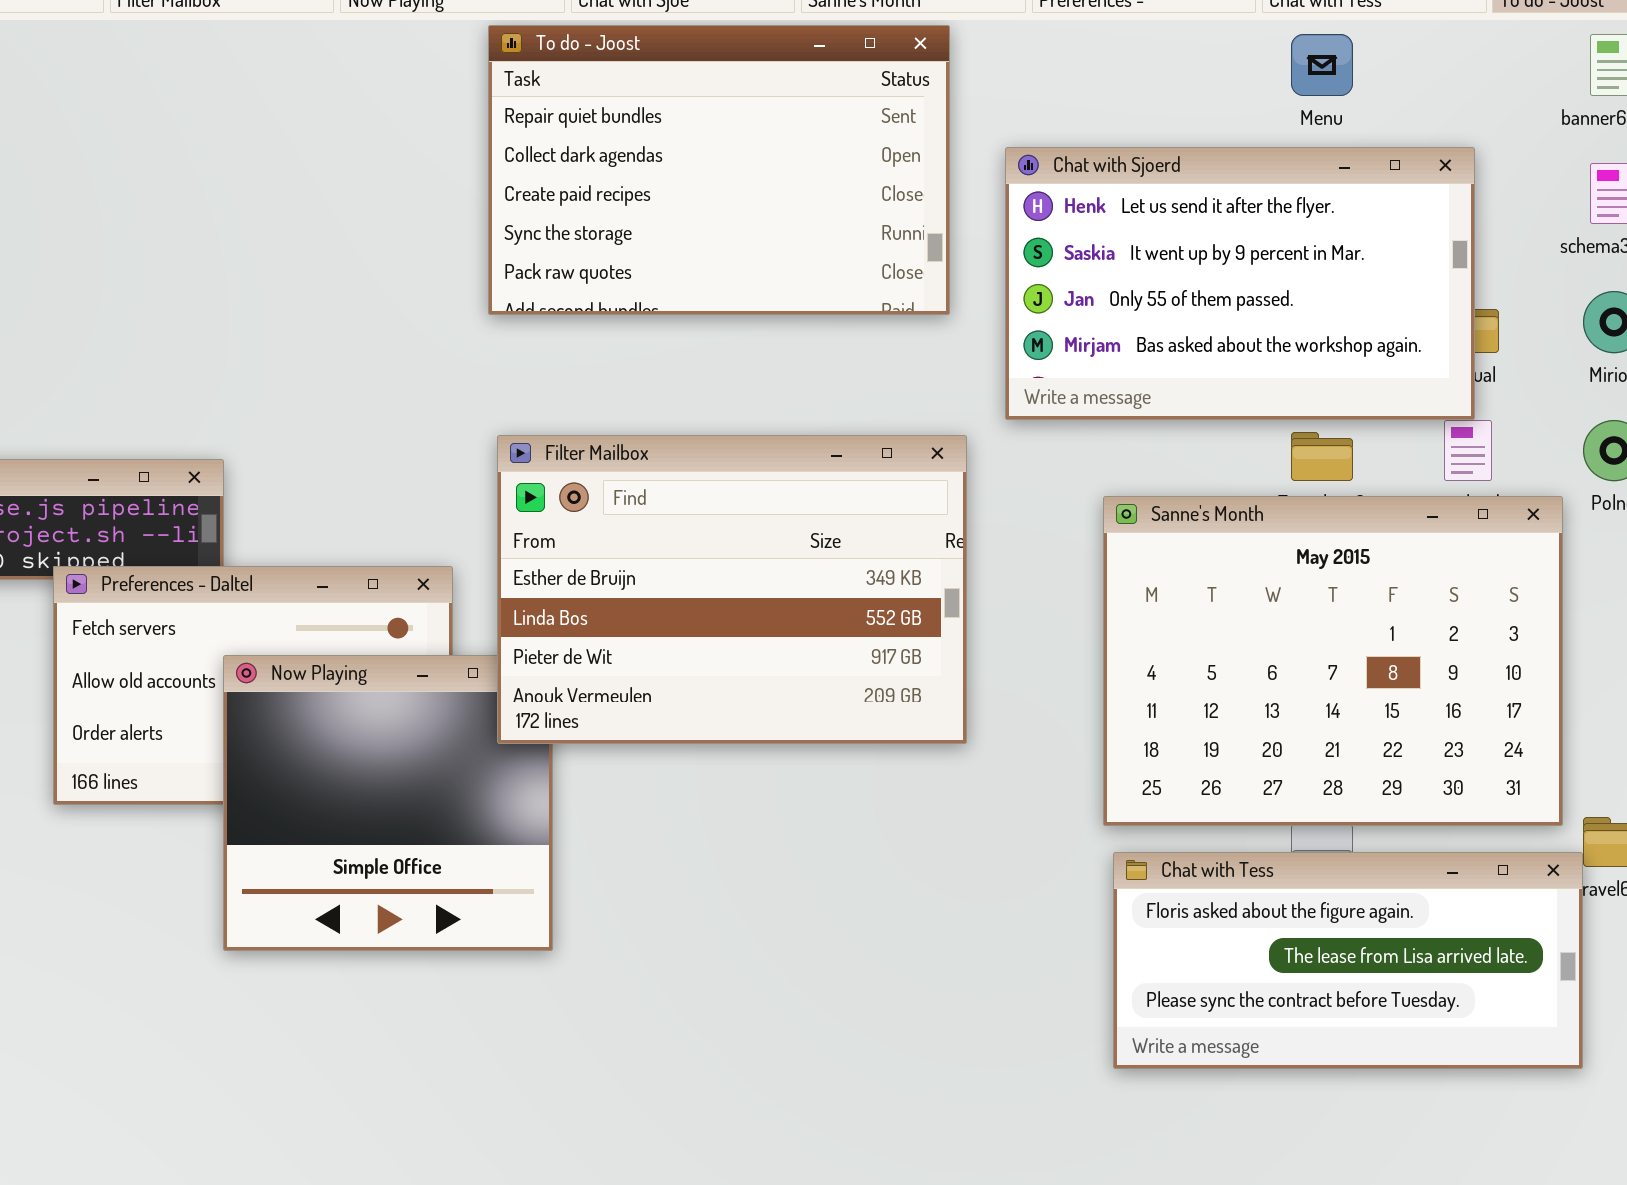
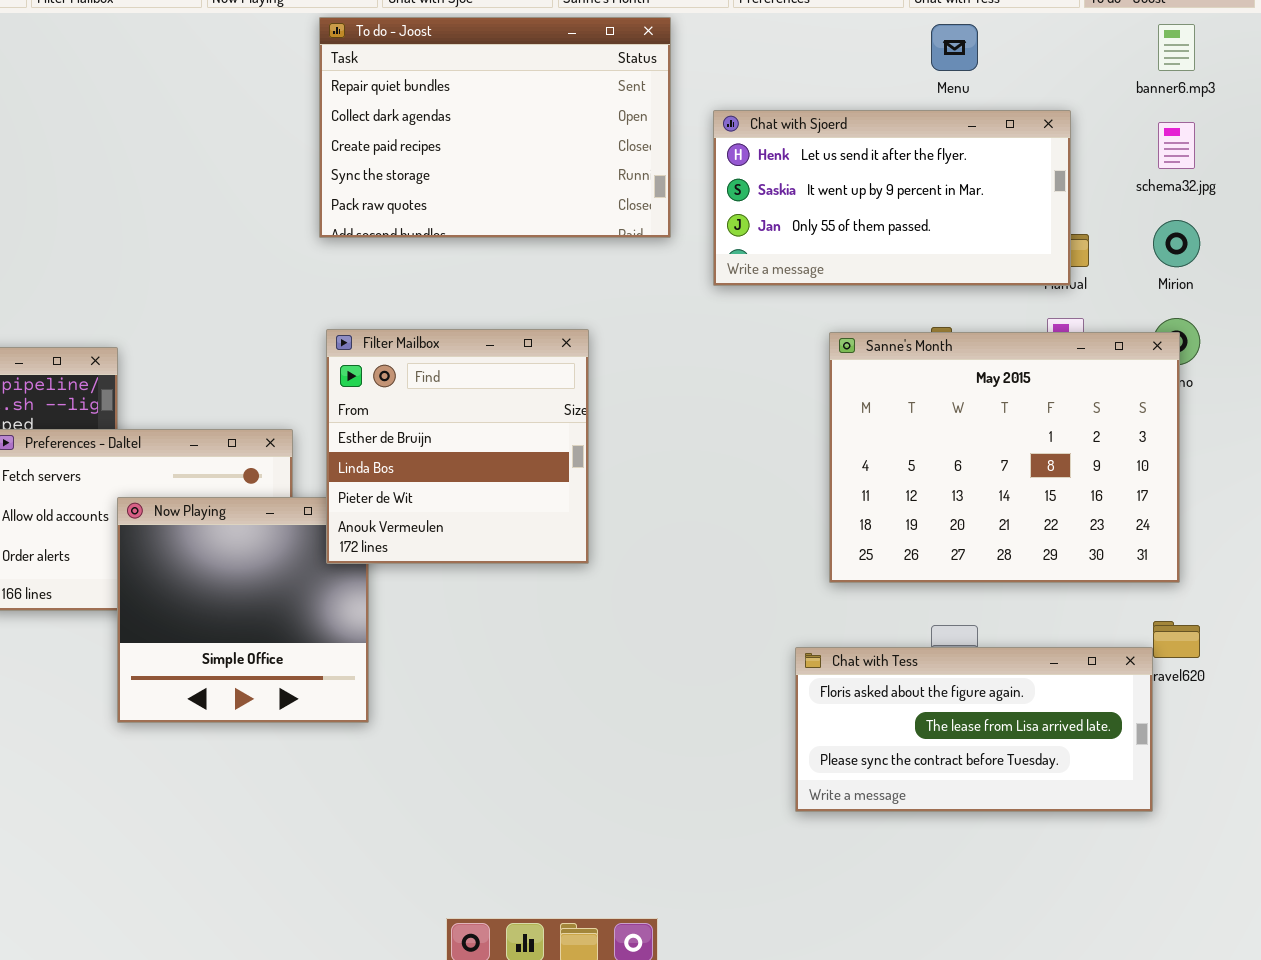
Chat with Sjoerd: [1005,147,1475,420] -> [713,110,1071,286], resized
Filter Mailbox: [497,435,967,744] -> [326,329,589,564], resized
Sanne's Month: [1103,496,1563,826] -> [829,332,1180,583], moved

